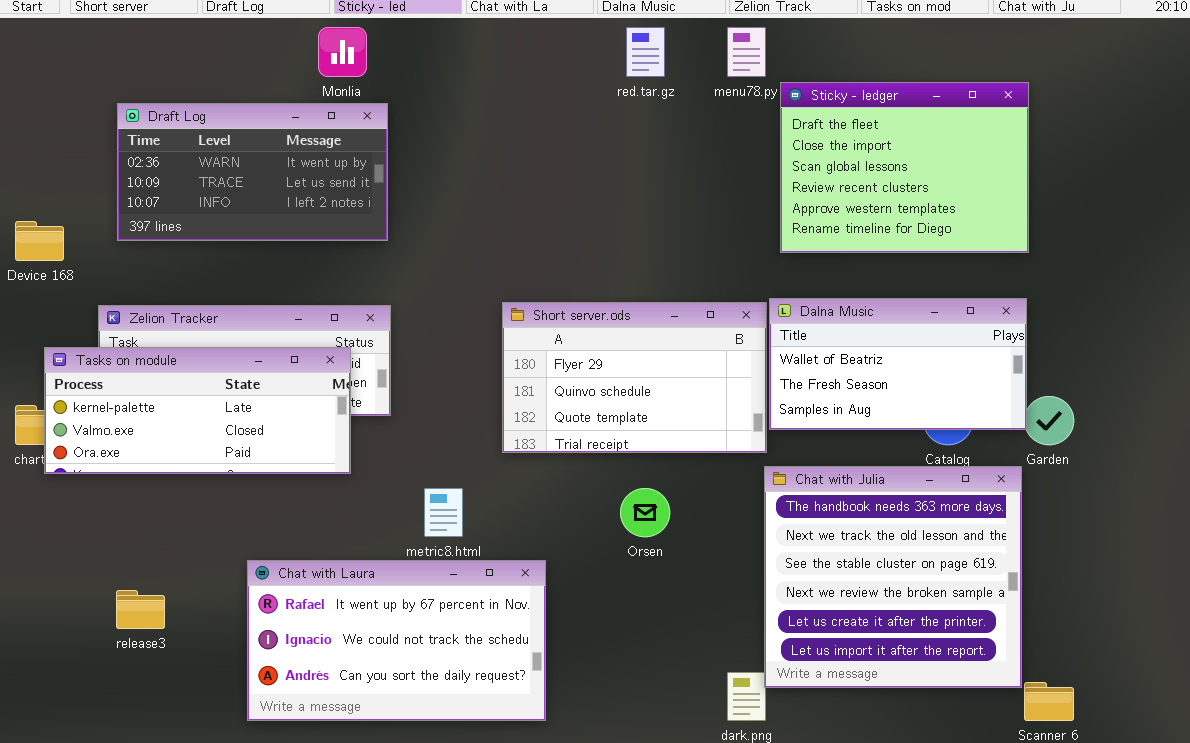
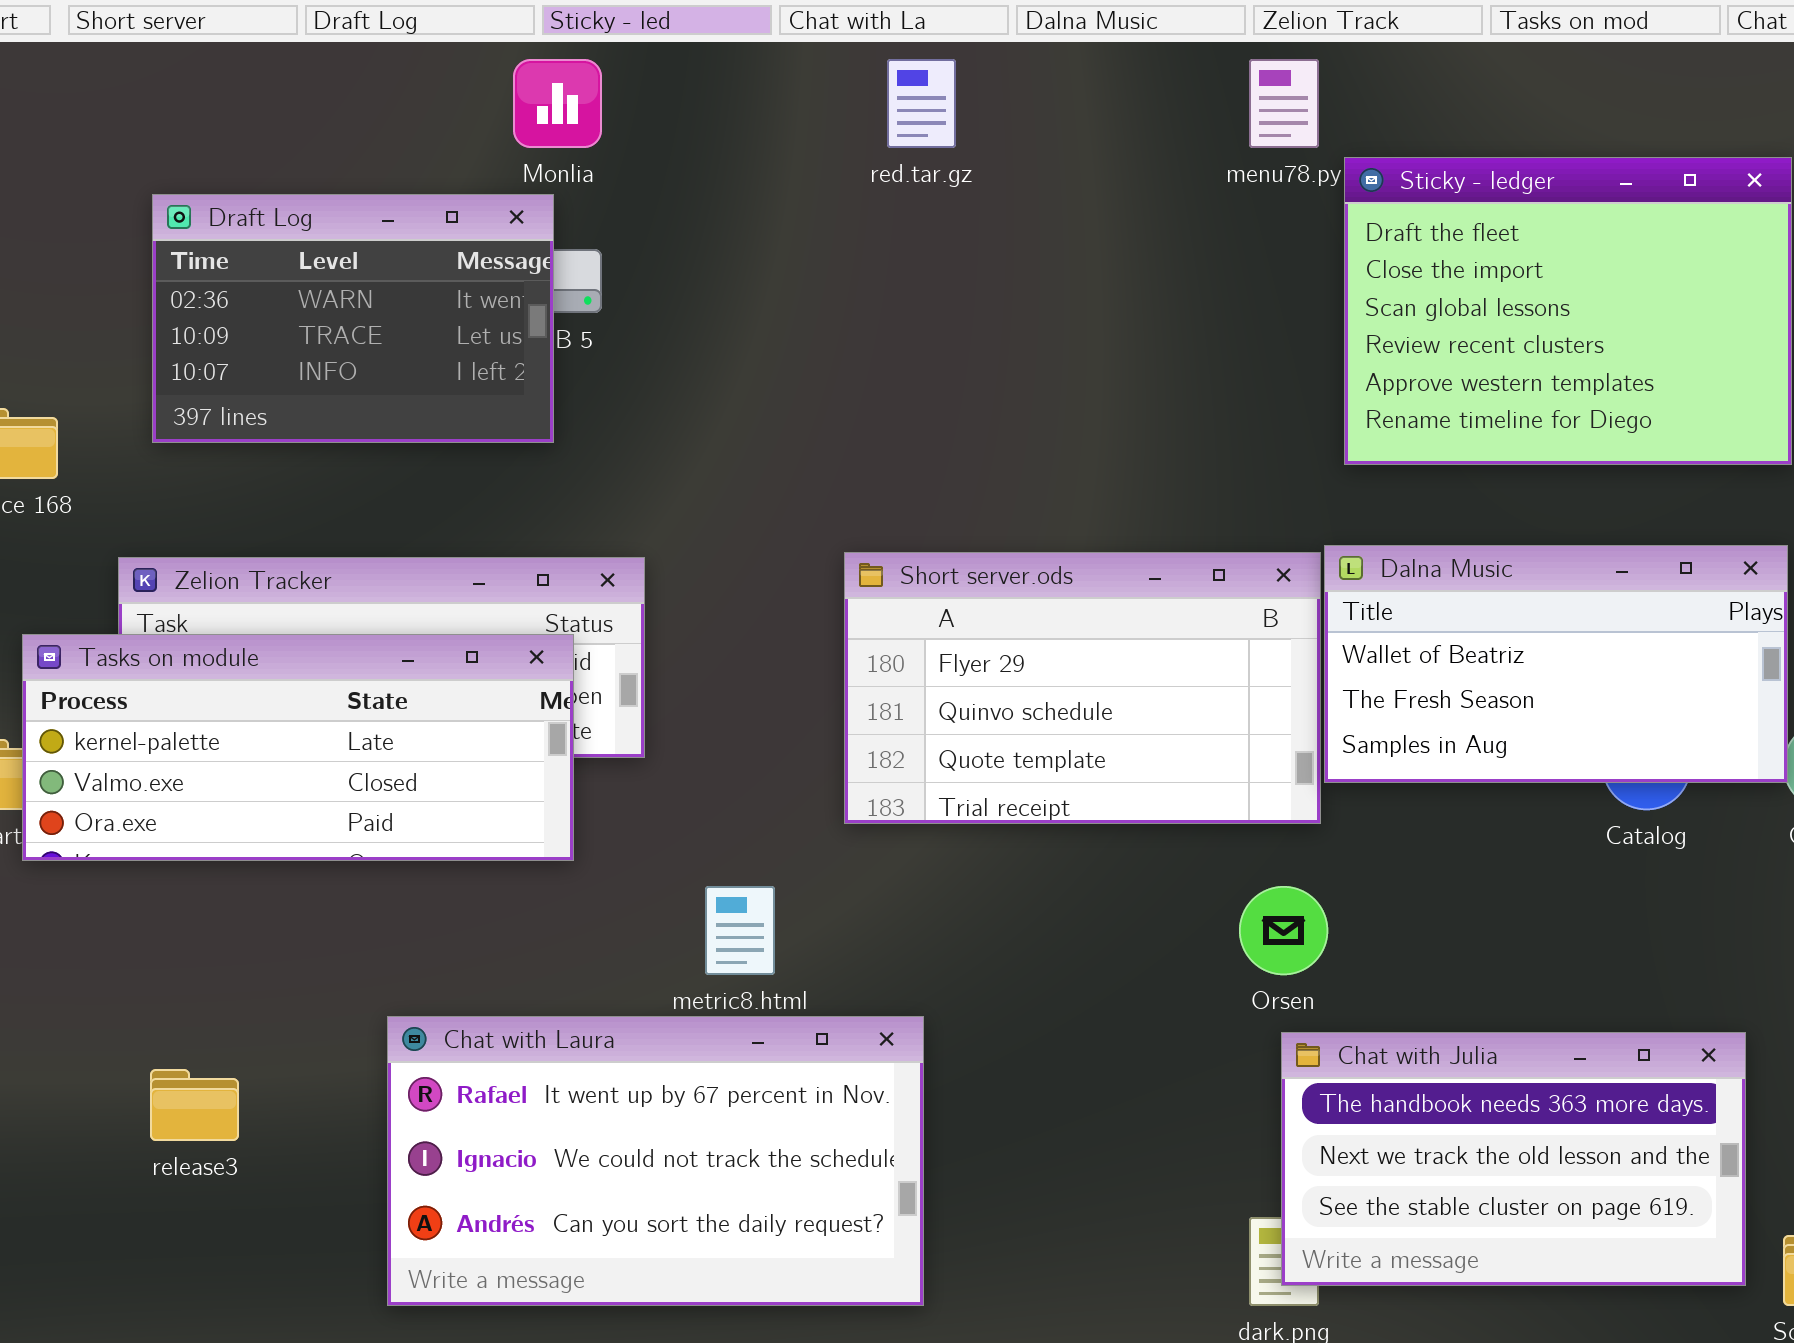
red.tar.gz: [626,27,665,77] -> [887,59,956,148], moved
Draft Log: [117,103,388,241] -> [152,194,554,443], resized
Chat with Julia: [764,466,1022,688] -> [1281,1032,1746,1286], moved, resized
Orsen: [620,488,670,537] -> [1239,886,1328,975], moved

